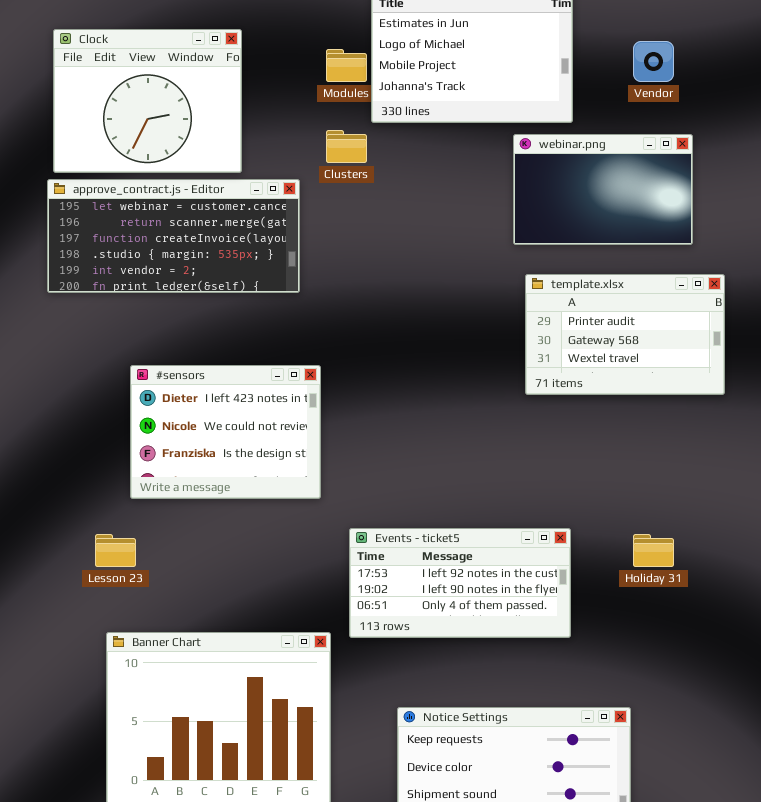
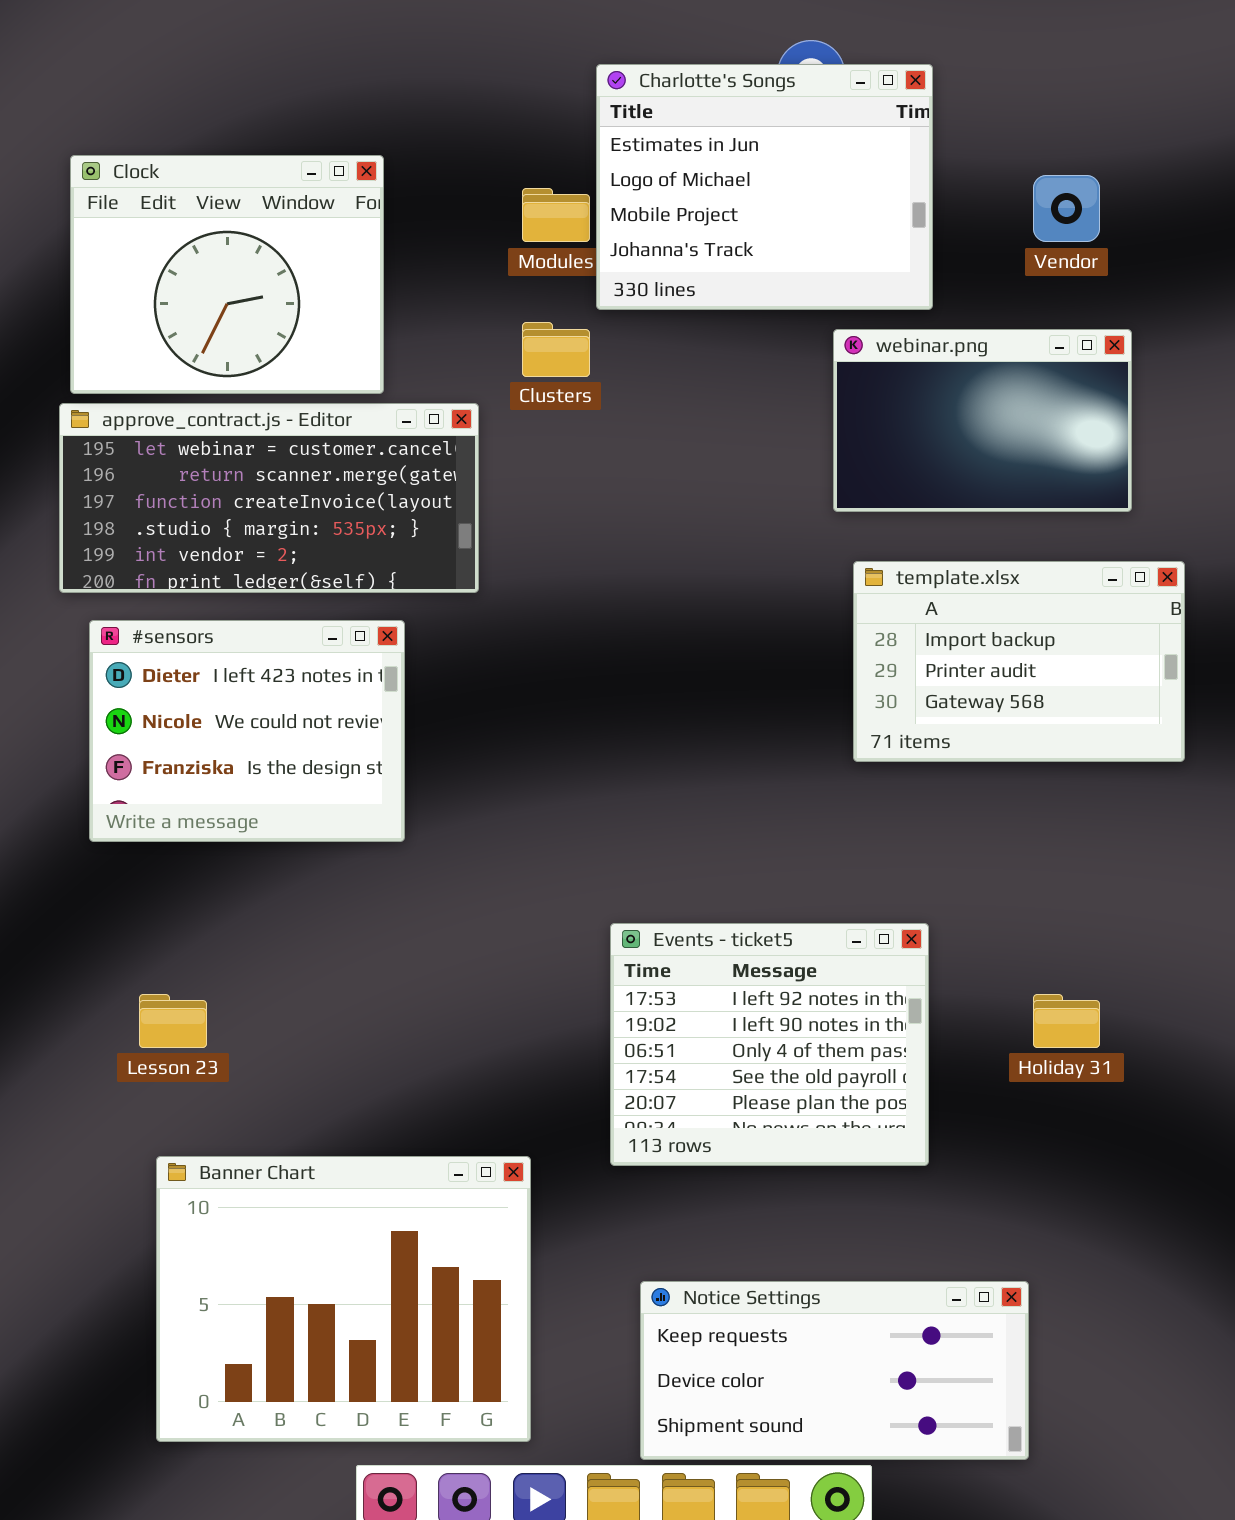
template.xlsx: [525,274,725,395] -> [853,561,1185,762], scrolled up 1 row
#sensors: [130,365,321,499] -> [89,620,405,842], moved
Events - ticket5: [349,528,571,638] -> [610,923,929,1166], resized

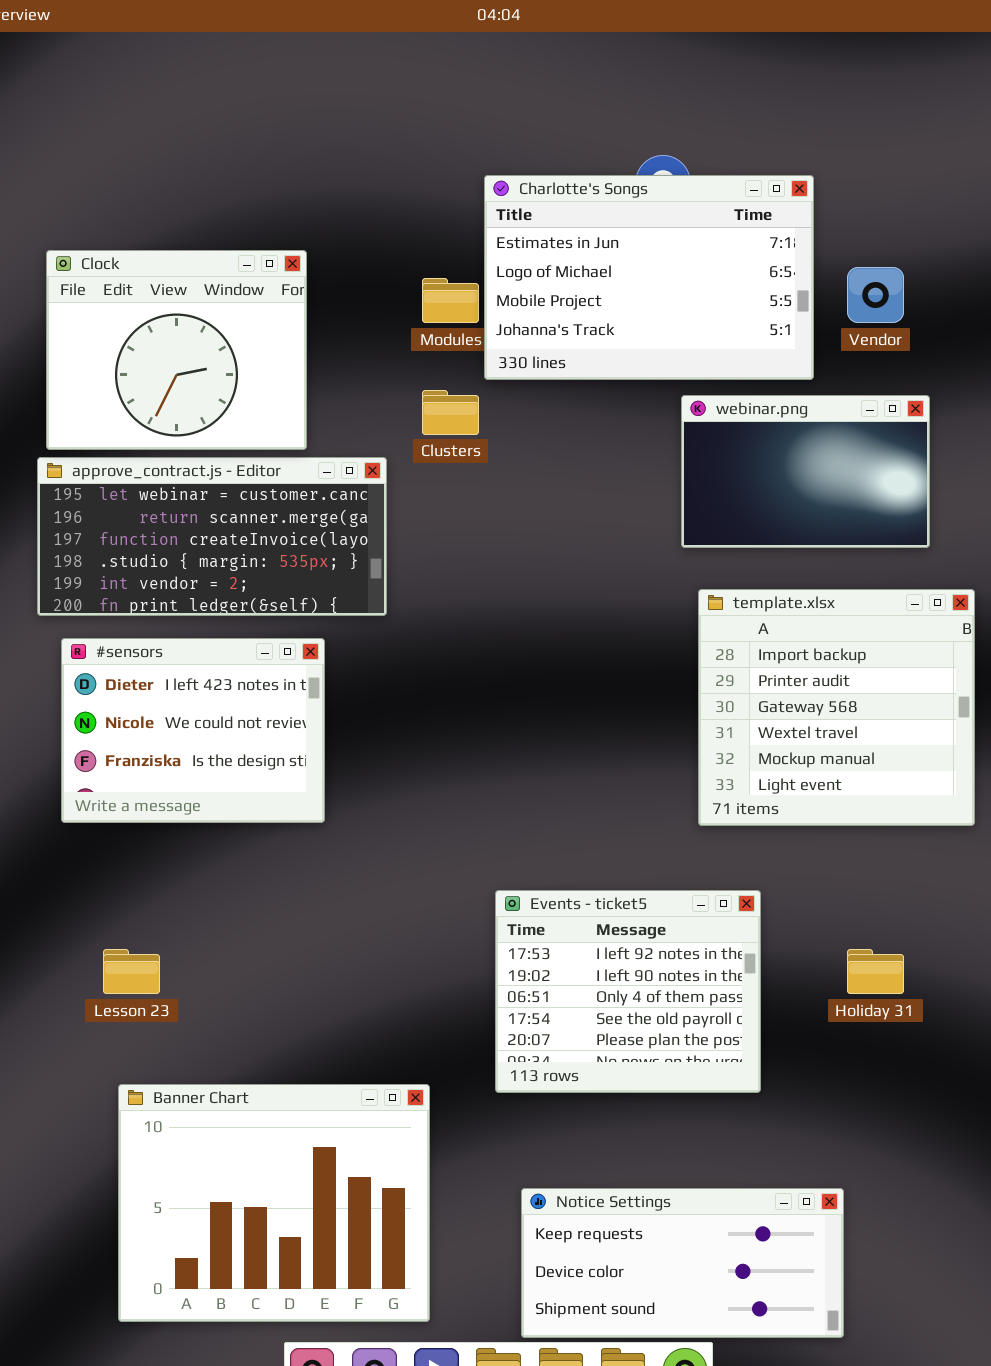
Charlotte's Songs: [596,64,933,310] -> [484,175,814,380], resized
template.xlsx: [853,561,1185,762] -> [698,589,975,826], resized

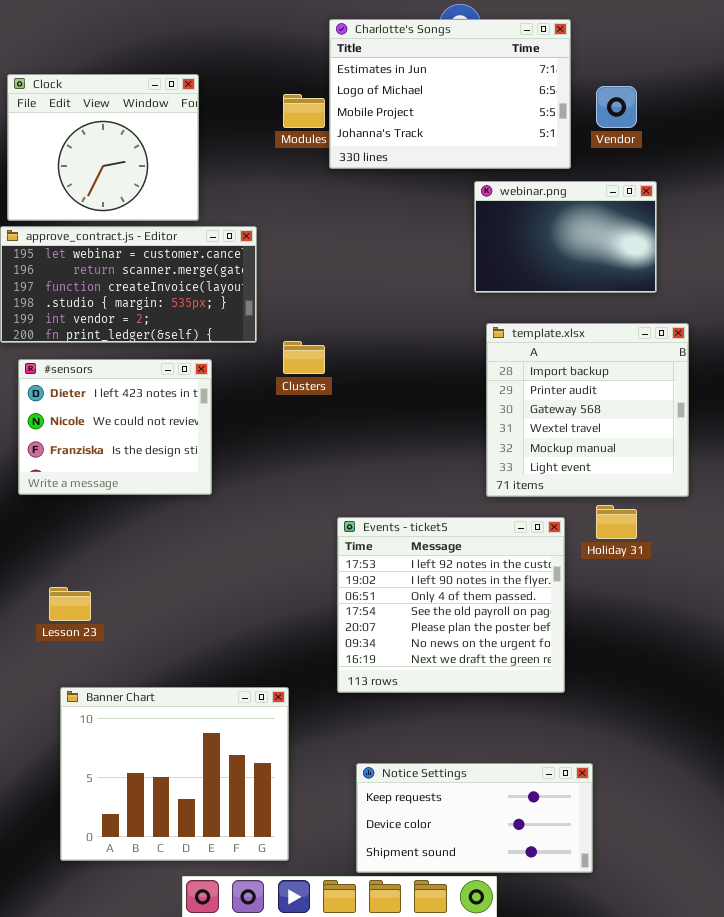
Clusters: [422,390,479,435] -> [283,341,325,374], moved
Events - ticket5: [495,890,761,1093] -> [337,517,565,693], resized
Holiday 31: [847,949,904,994] -> [596,505,637,539], moved

